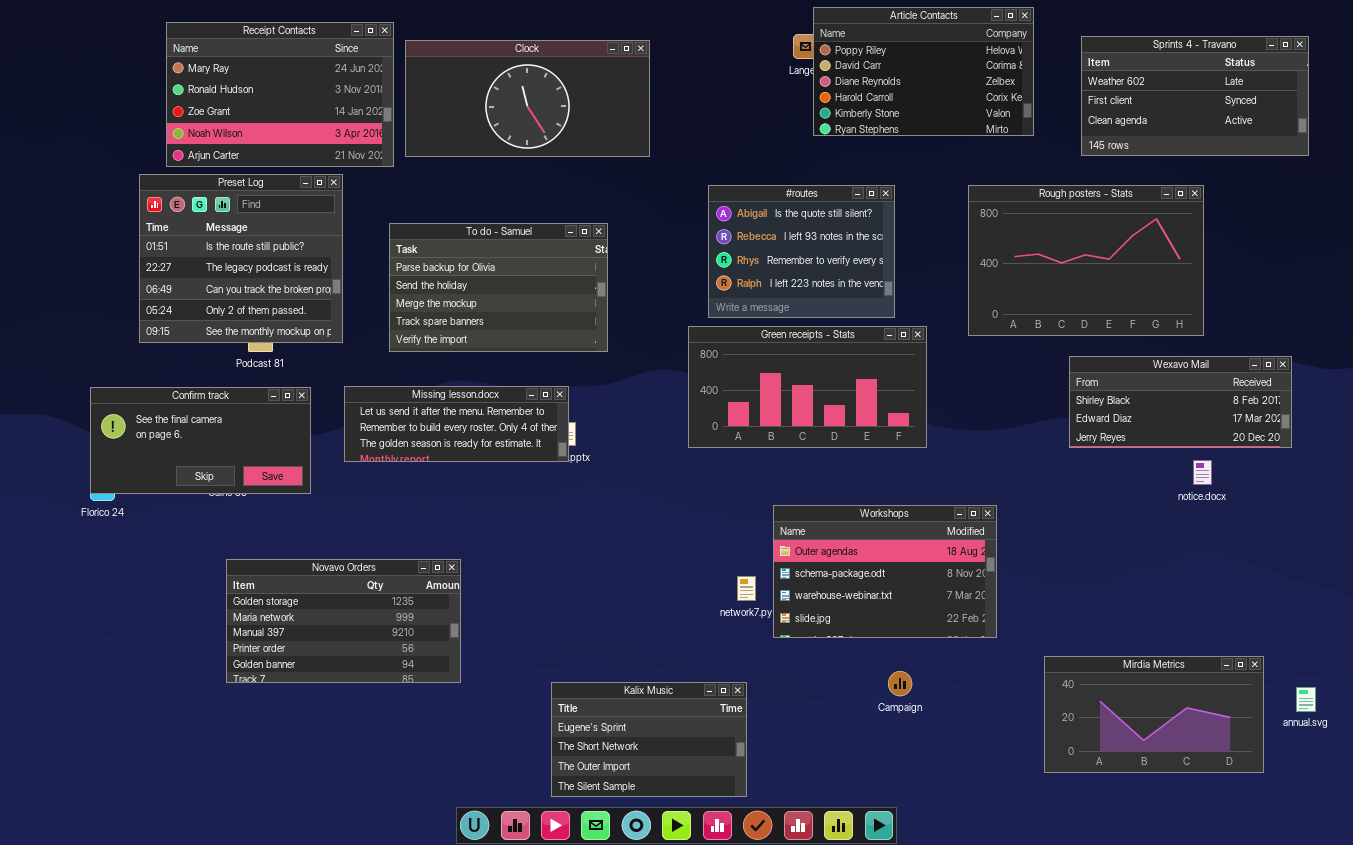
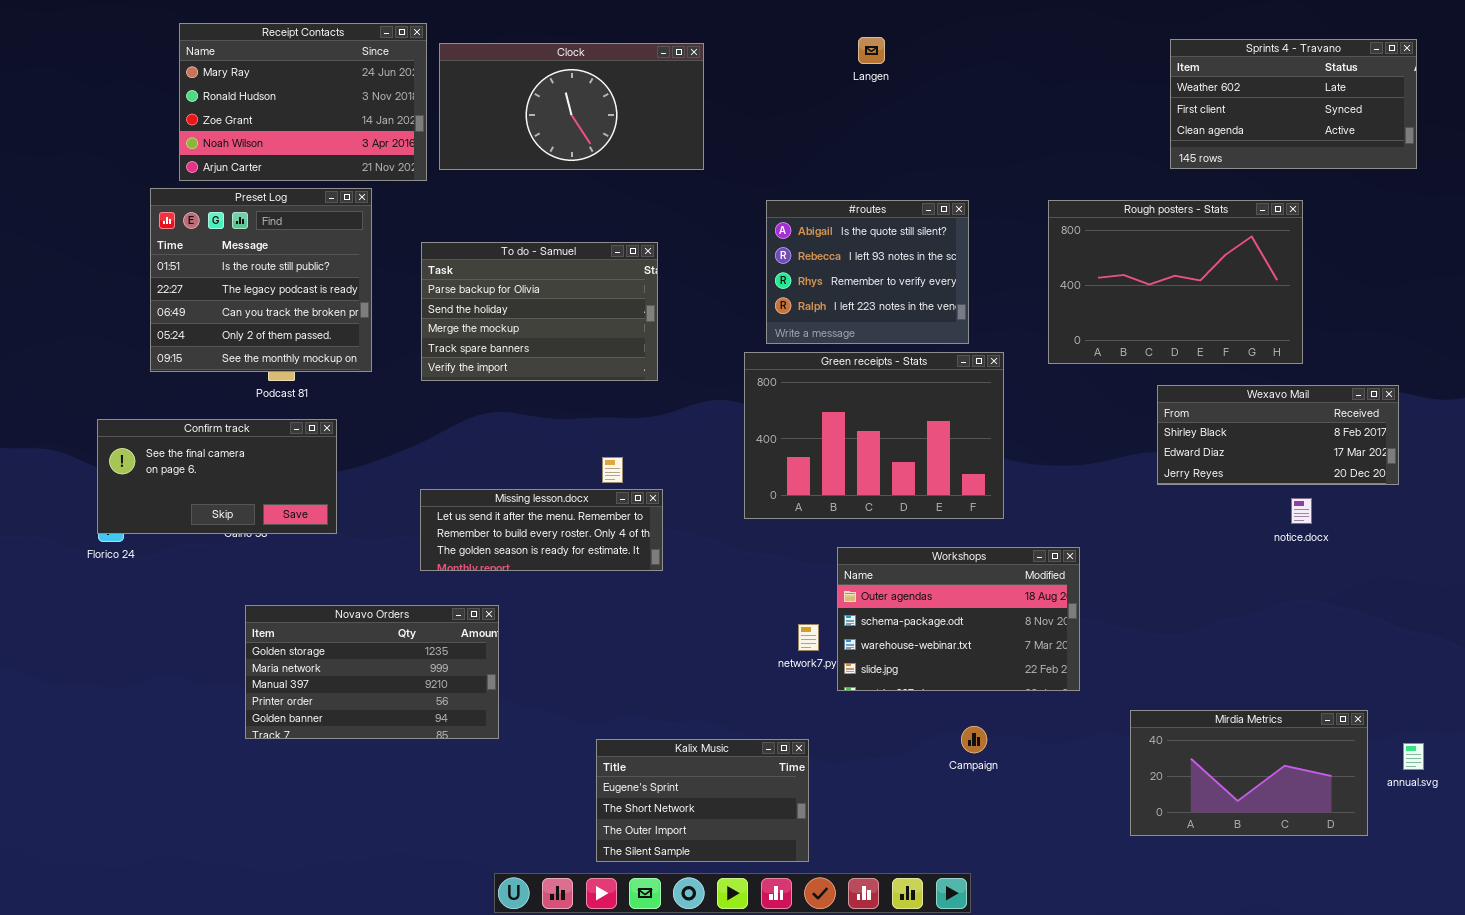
Article Contacts: [813,7,1034,136] -> none, closed
Green receipts - Stats: [688,326,927,448] -> [744,352,1004,519], resized
Missing lesson.docx: [344,386,569,462] -> [420,489,663,571], moved

